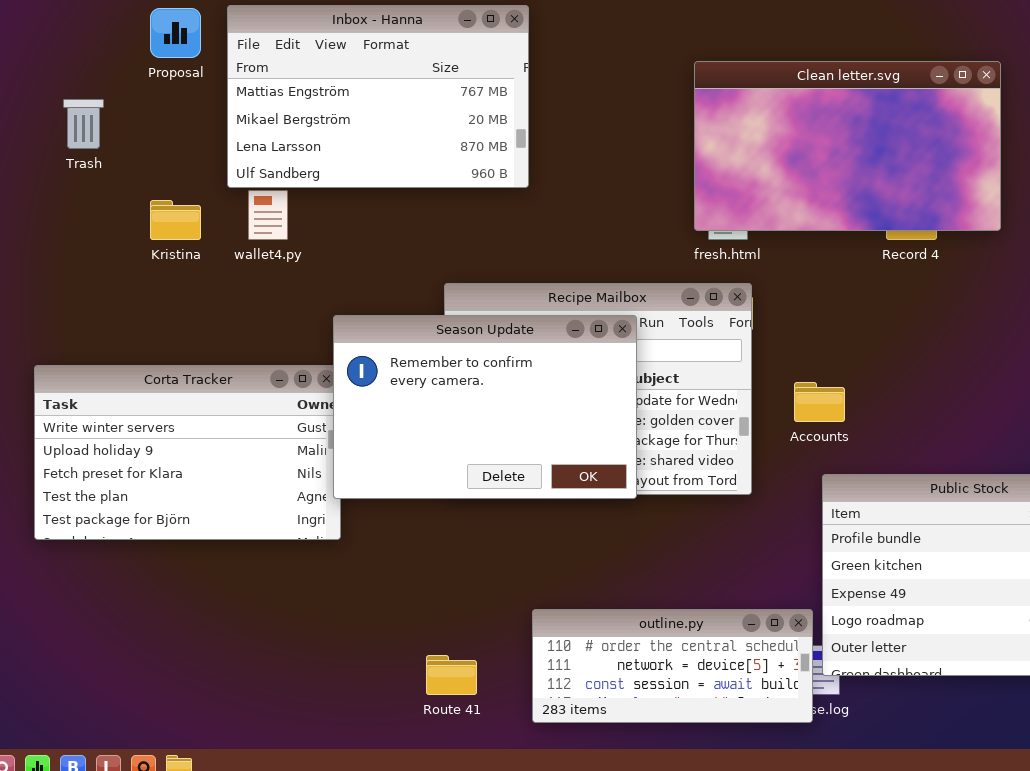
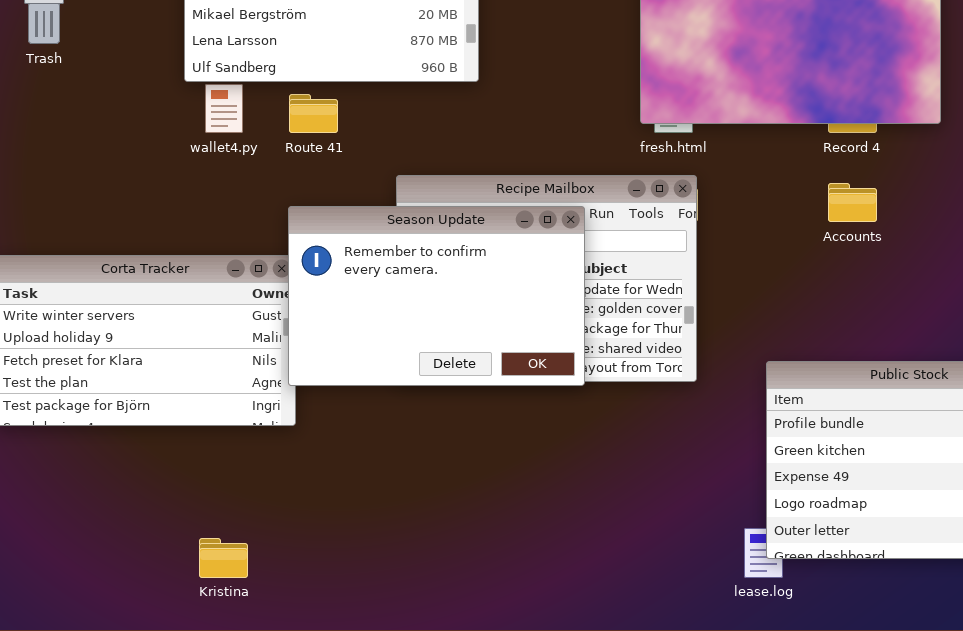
Kristina: [150,200,201,240] -> [199,538,248,578], moved
Accounts: [794,382,845,422] -> [828,183,877,222], moved
outline.py: [532,609,813,723] -> none, closed
Route 41: [426,655,477,695] -> [289,94,338,133], moved

